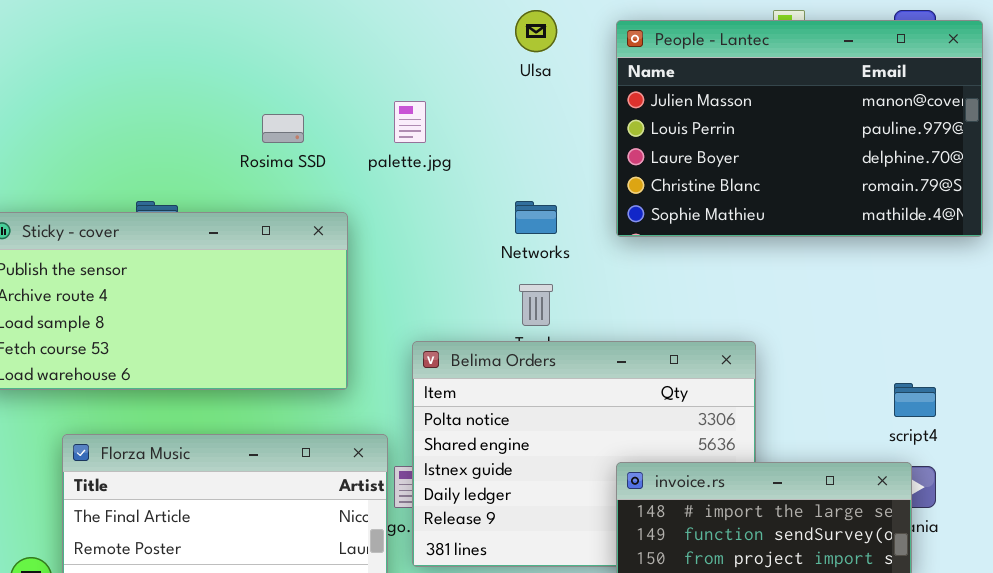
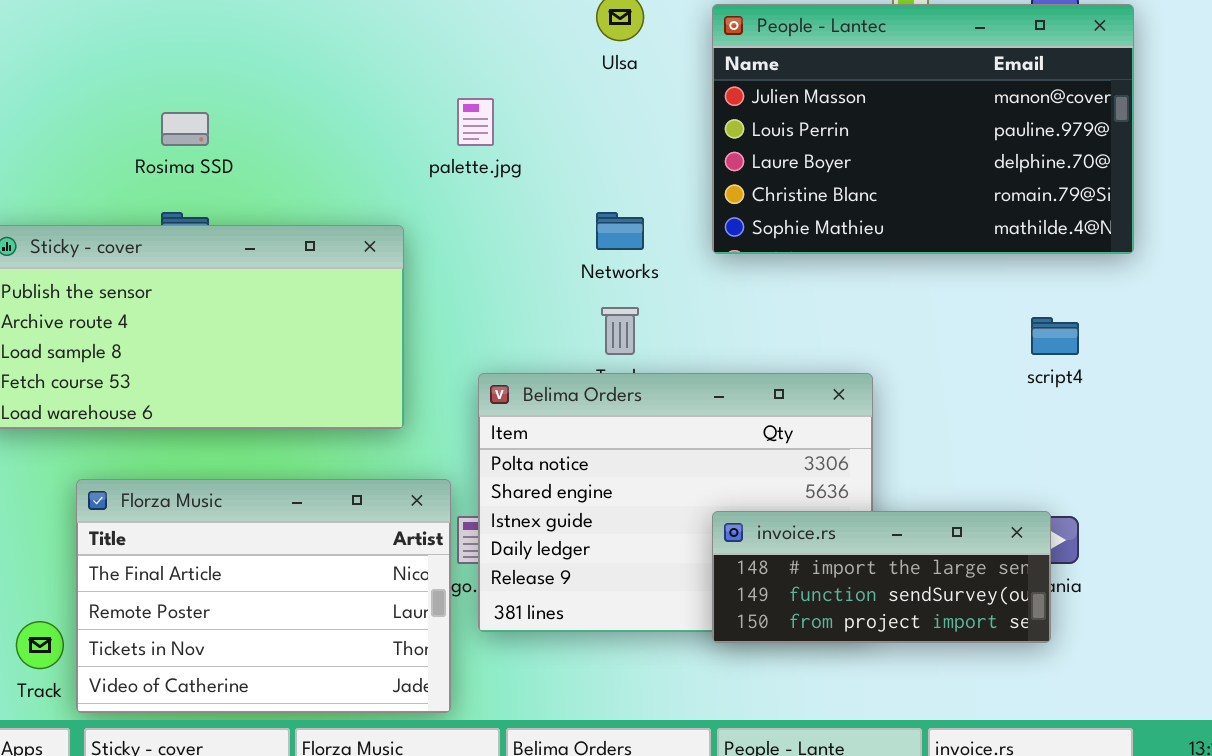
Rosima SSD: [262,114,304,143] -> [161,112,209,146], moved
script4: [894,383,936,417] -> [1031,317,1079,355], moved

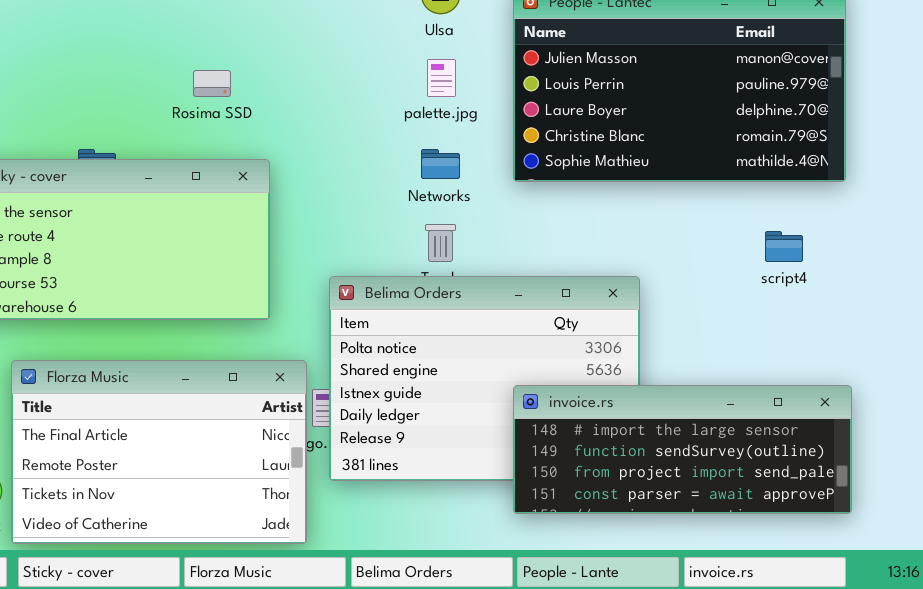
palette.jpg: [457,98,494,146] -> [427,59,456,97], moved
Rosima SSD: [161,112,209,146] -> [193,70,231,97], moved
invoice.rs: [712,511,1051,643] -> [513,385,852,514], resized

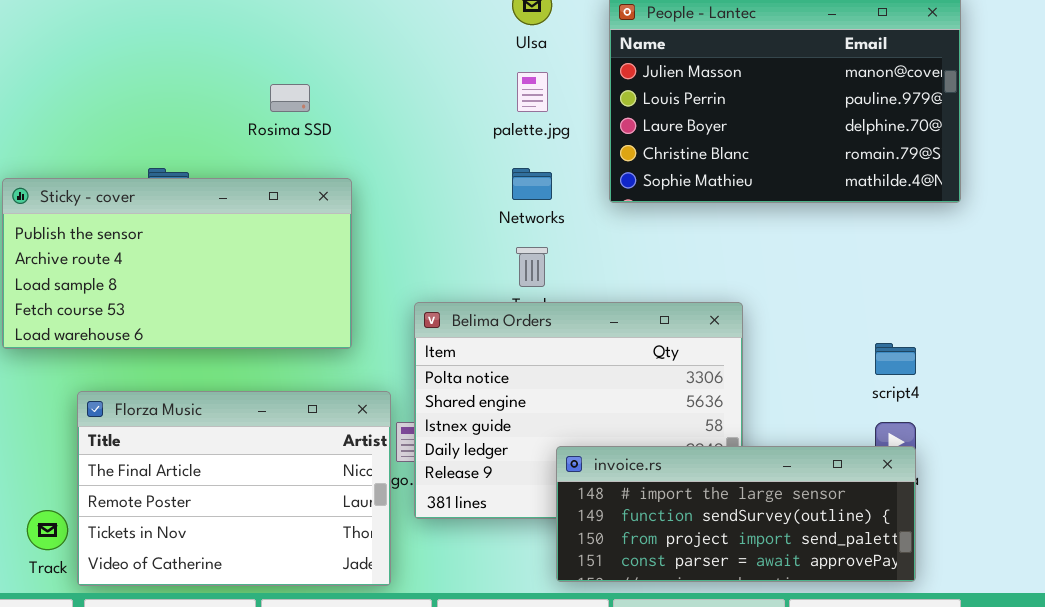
script4: [765,231,803,262] -> [875,343,916,375], moved
invoice.rs: [513,385,852,514] -> [556,446,916,582], moved

